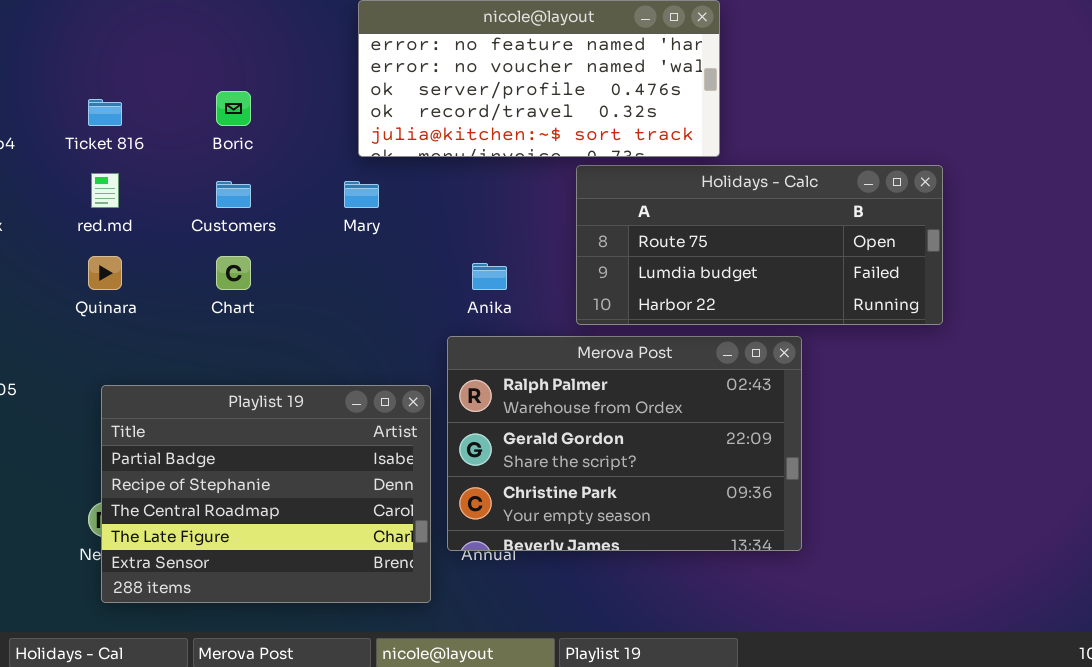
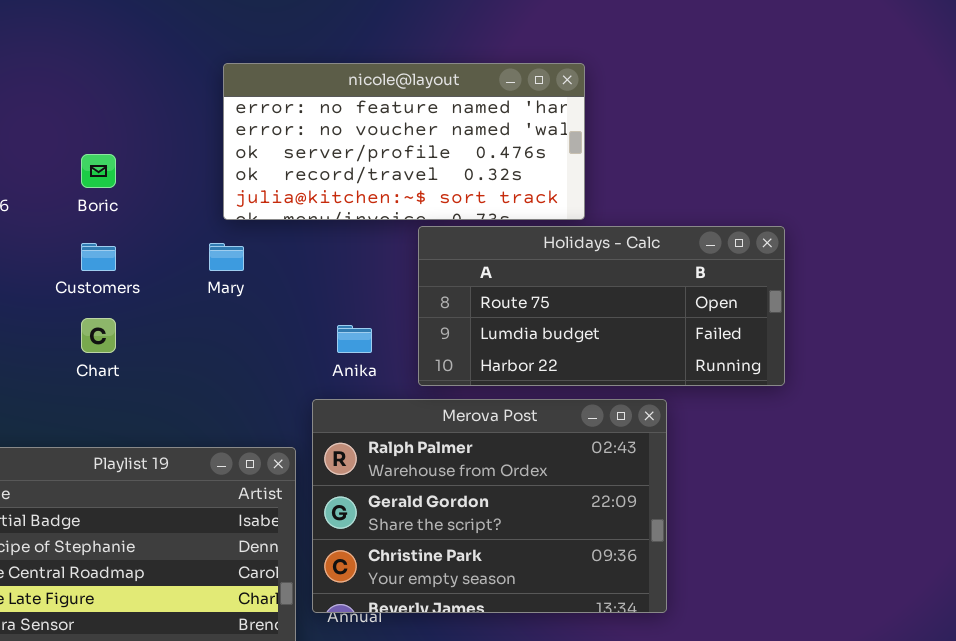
Holidays - Calc: [576,165,943,325] -> [418,226,785,386], moved

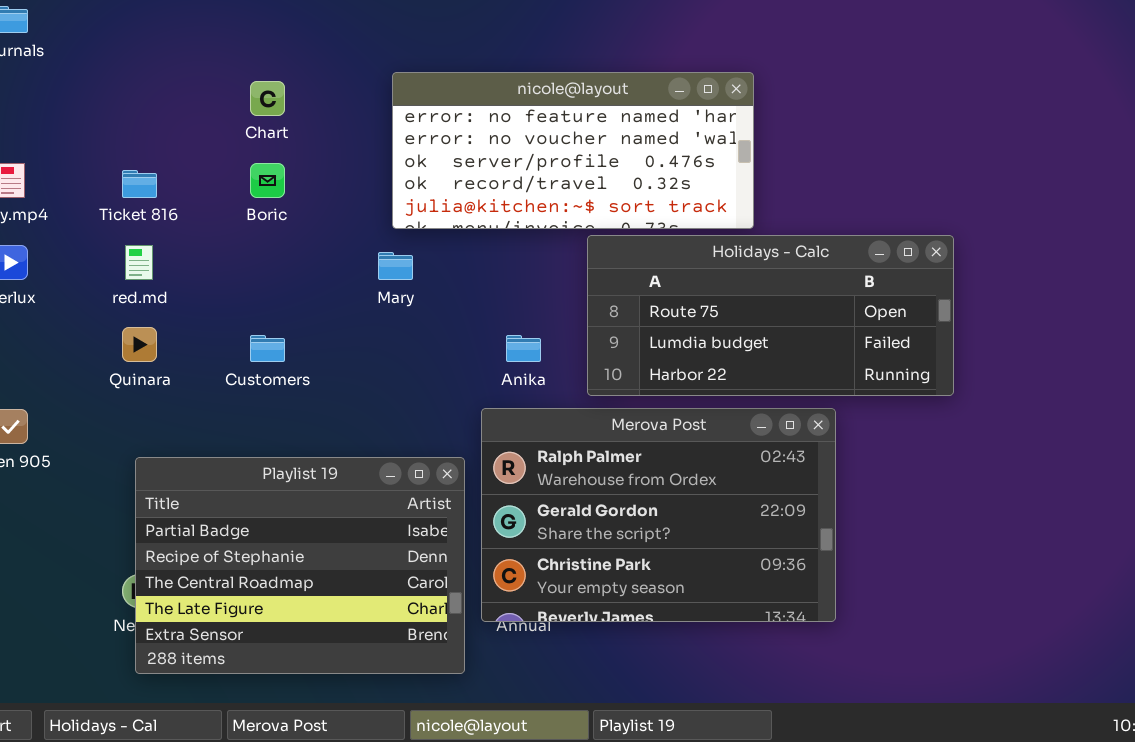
Customers: [81,243,116,271] -> [250,335,285,362], moved
Chart: [81,318,116,353] -> [250,81,285,116], moved

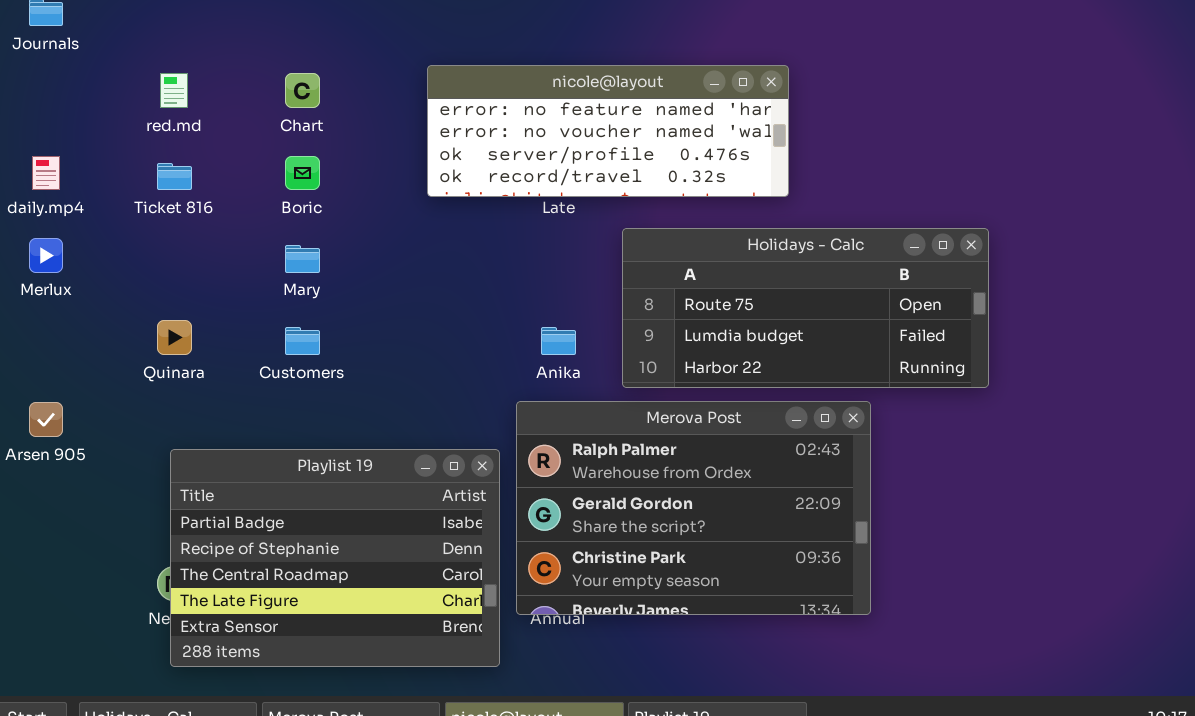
nicole@layout: [392,72,754,229] -> [427,65,789,197], resized
red.md: [125,245,153,280] -> [160,73,188,108], moved
Mary: [378,252,413,280] -> [285,245,320,273], moved

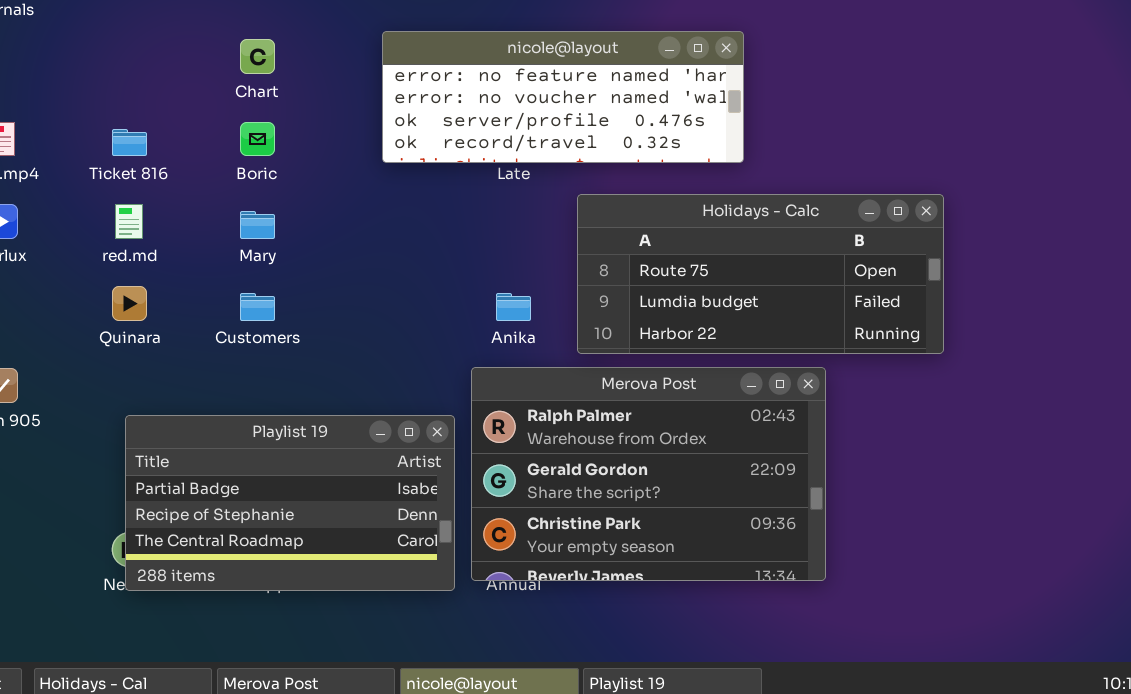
red.md: [160,73,188,108] -> [115,204,143,239], moved
Playlist 19: [170,449,500,667] -> [125,415,455,591], resized

